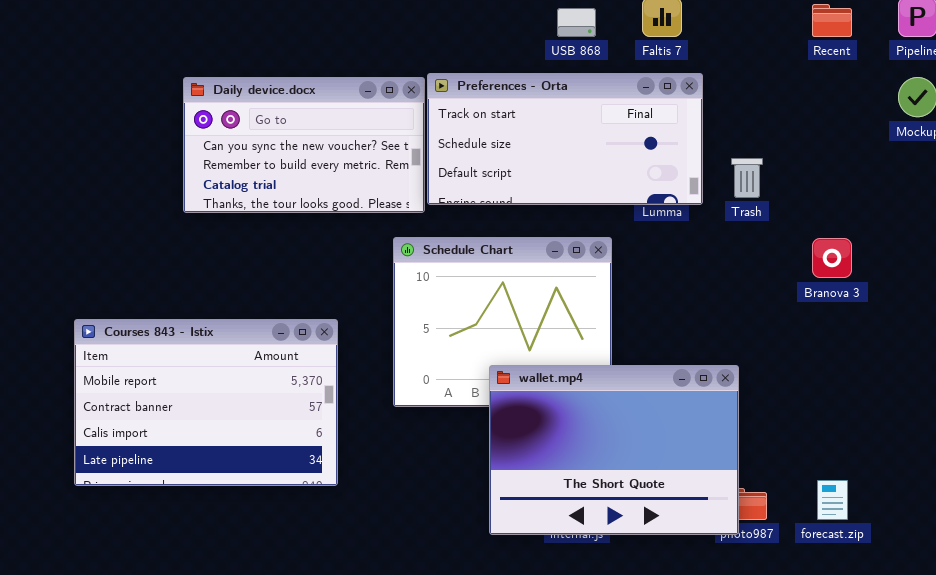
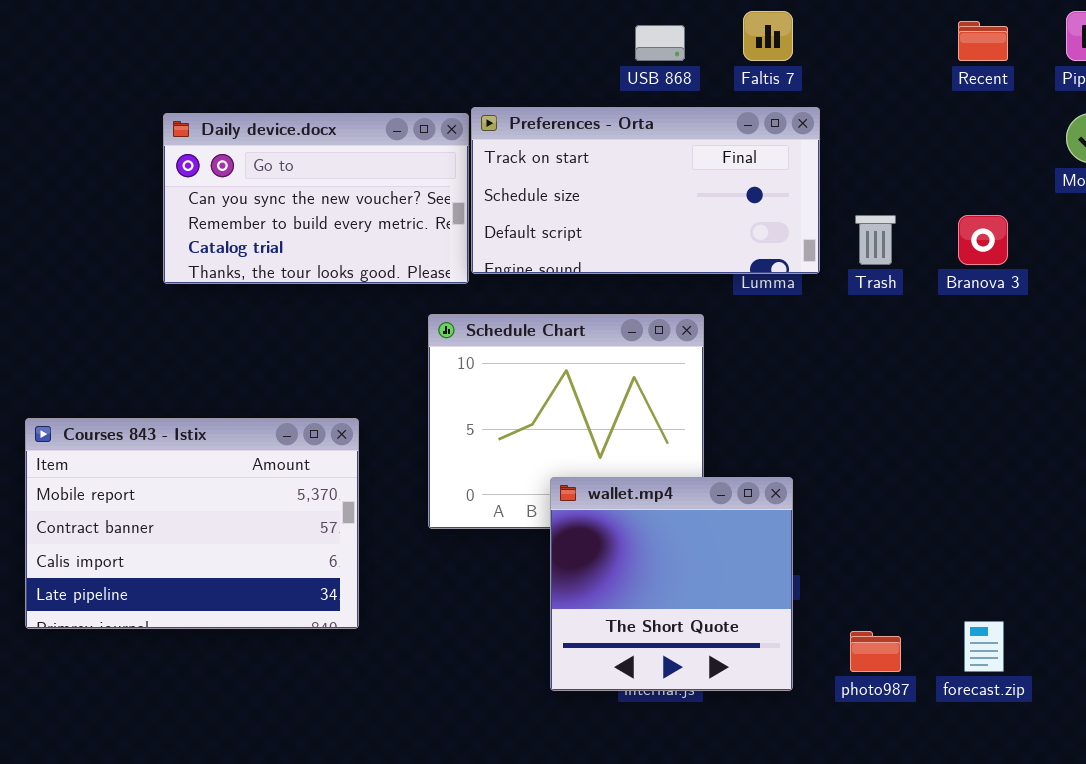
Branova 3: [812,238,852,278] -> [958,215,1008,265], moved
wallet.mp4: [489,365,739,535] -> [550,477,793,691], resized

